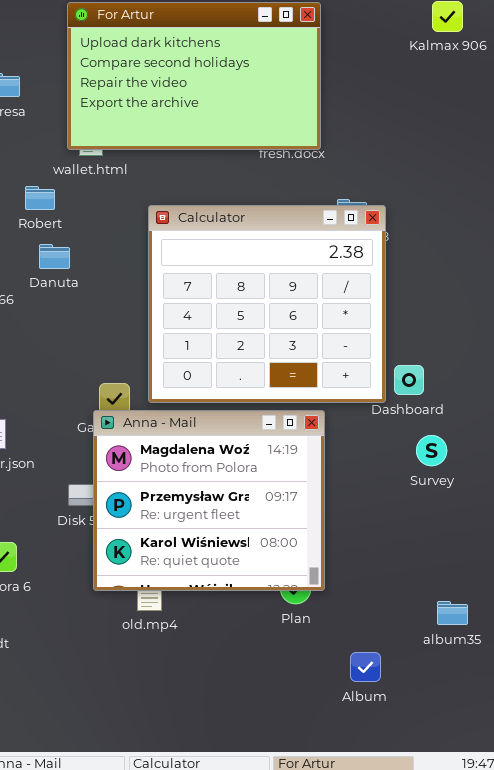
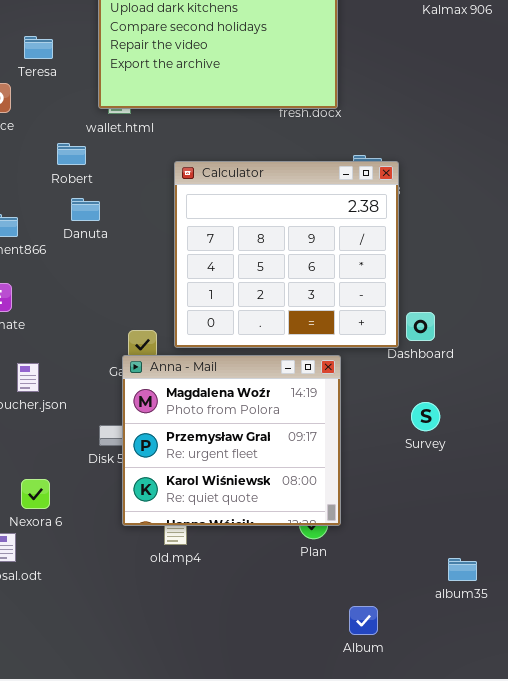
Survey: [416,435,447,466] -> [411,402,440,431], moved
album35: [437,601,468,625] -> [448,558,477,581], moved
Album: [350,652,381,682] -> [349,606,378,635], moved

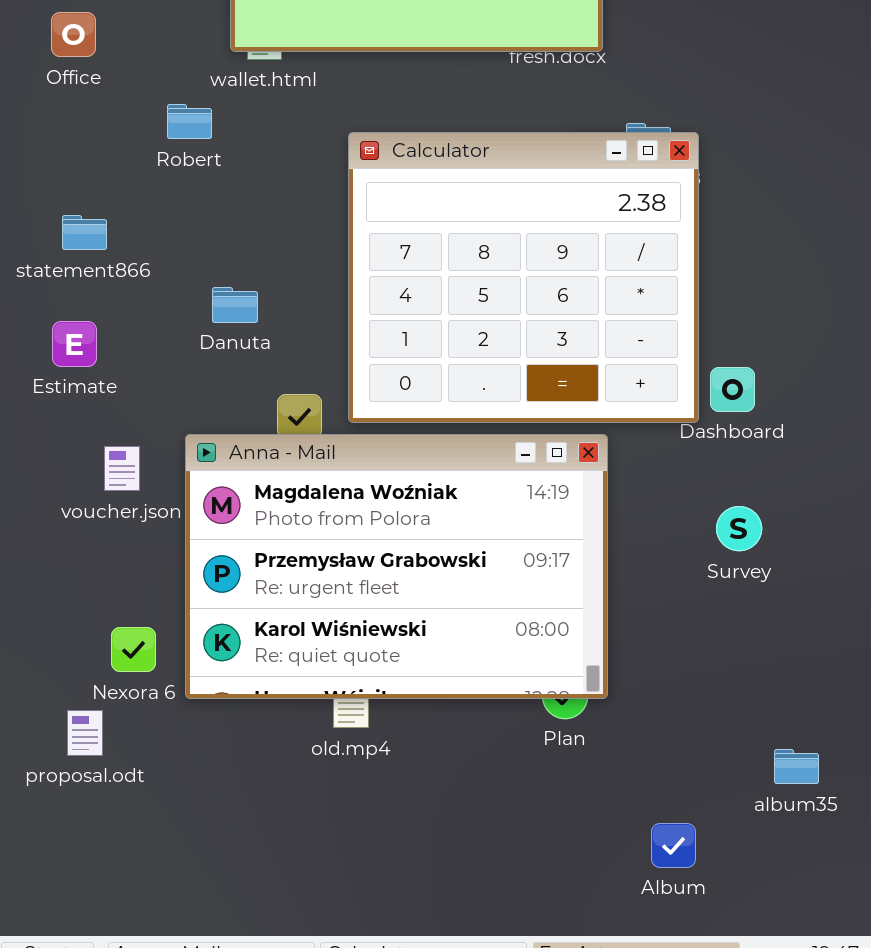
Danuta: [71,198,100,221] -> [212,287,258,323], moved
Anna - Mail: [122,355,341,526] -> [185,434,608,699], resized
Album: [349,606,378,635] -> [651,823,696,868], moved

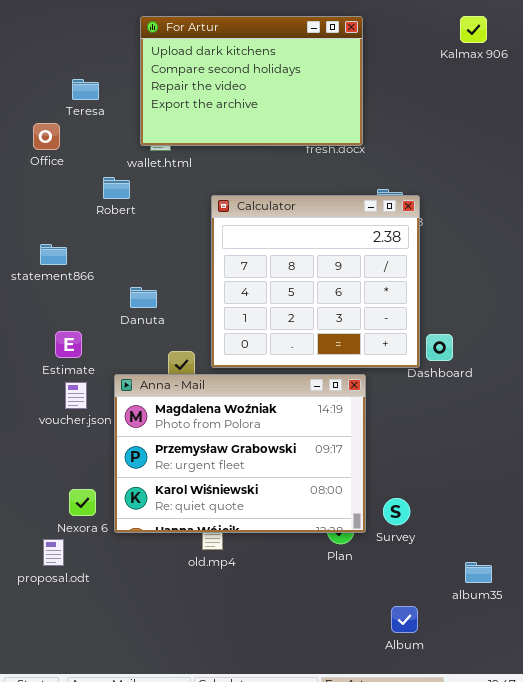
Estimate: [52,321,97,367] -> [55,331,82,358], moved
Survey: [716,506,762,551] -> [383,498,410,525], moved

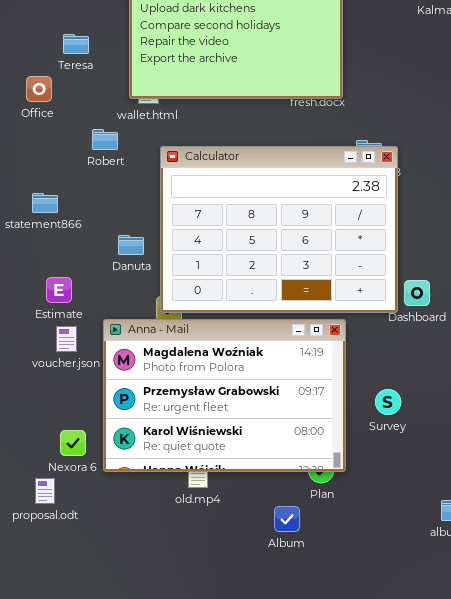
Calculator: [211,195,420,368] -> [160,146,398,313], resized
Survey: [383,498,410,525] -> [375,389,401,415], moved
Album: [391,606,418,633] -> [274,506,300,532], moved

